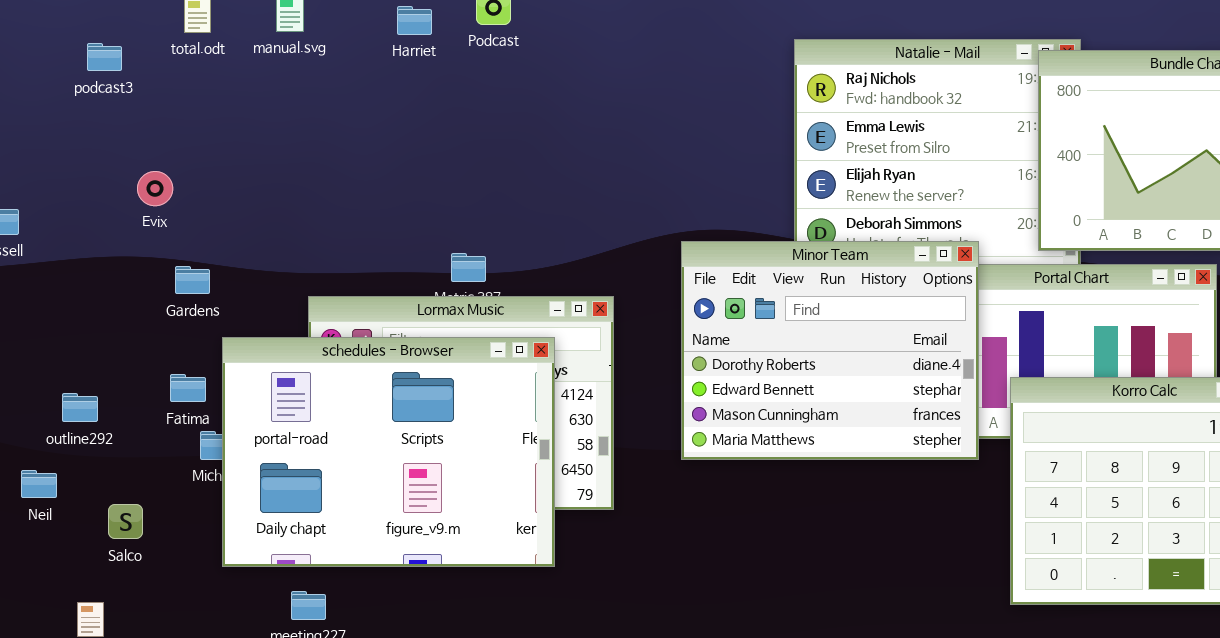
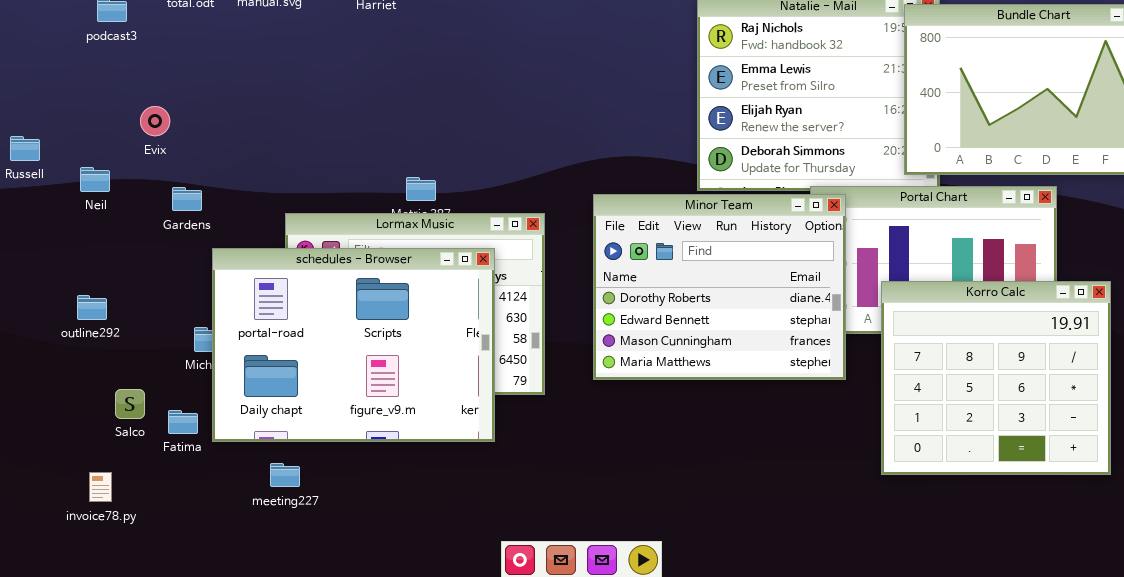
Minor Team: [681,241,979,460] -> [593,194,846,380], moved
Fatima: [170,374,206,402] -> [168,410,198,434], moved
Neil: [21,470,57,498] -> [80,167,110,192], moved

